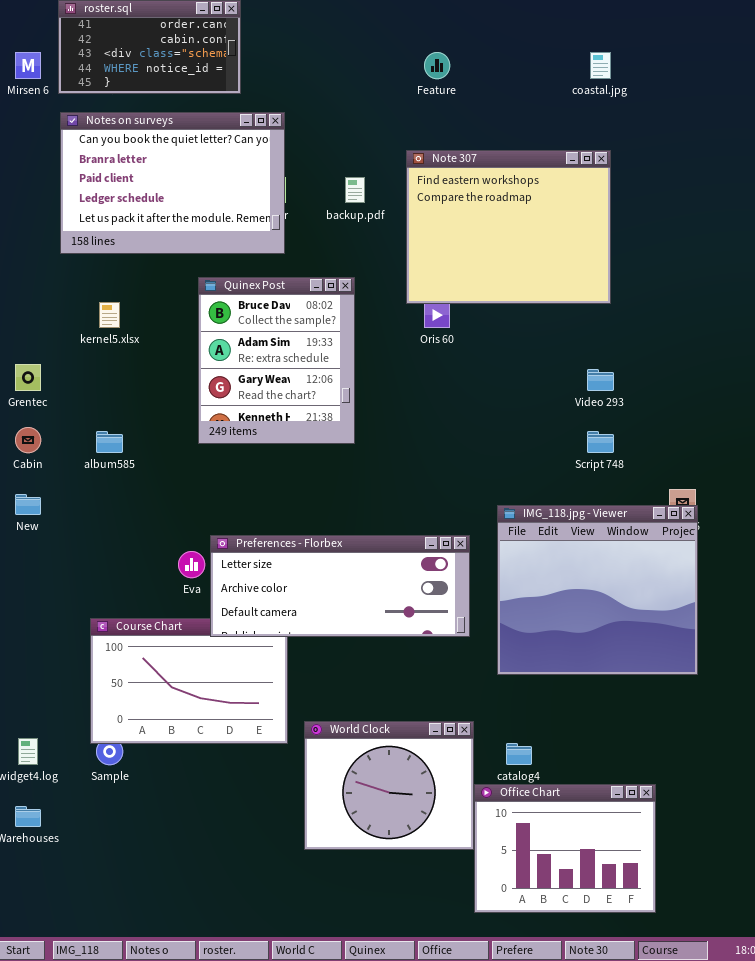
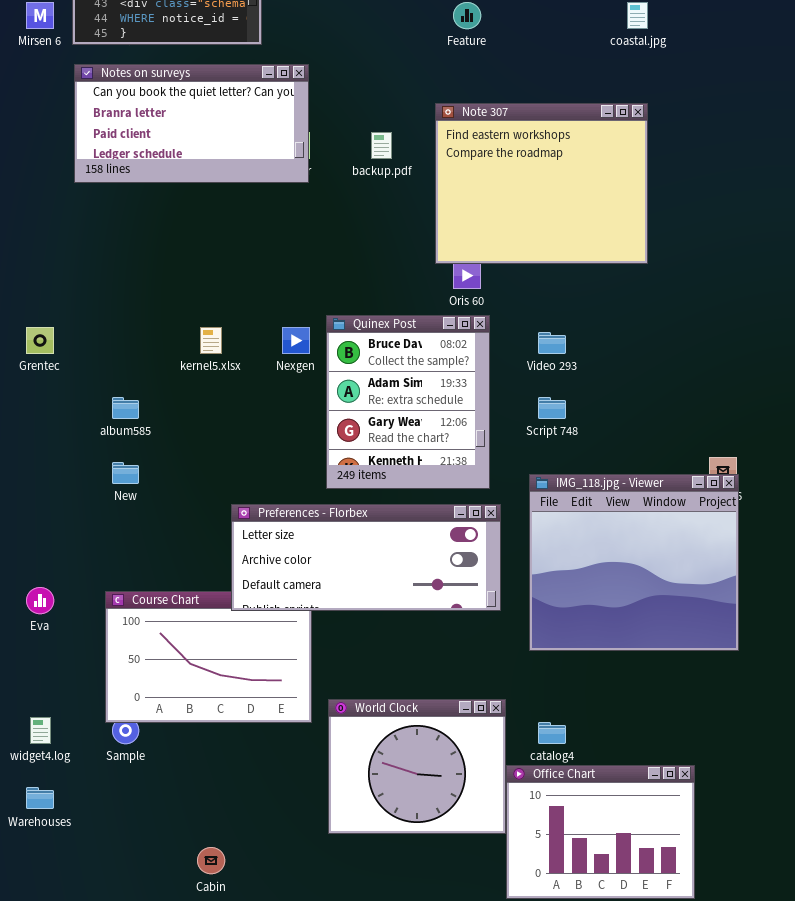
Notes on surveys: [60,112,285,254] -> [74,64,309,183], resized
Quinex Post: [198,277,355,444] -> [326,315,490,489], moved
kernel5.xlsx: [99,302,120,328] -> [200,327,222,354], moved
Video 293: [587,369,614,391] -> [538,332,566,354], moved
Cabin: [15,427,41,453] -> [197,847,225,874], moved
Script 748: [587,431,614,453] -> [538,397,566,419], moved
New: [15,494,41,515] -> [112,462,139,484], moved
Eva: [178,551,205,578] -> [26,587,54,614], moved

